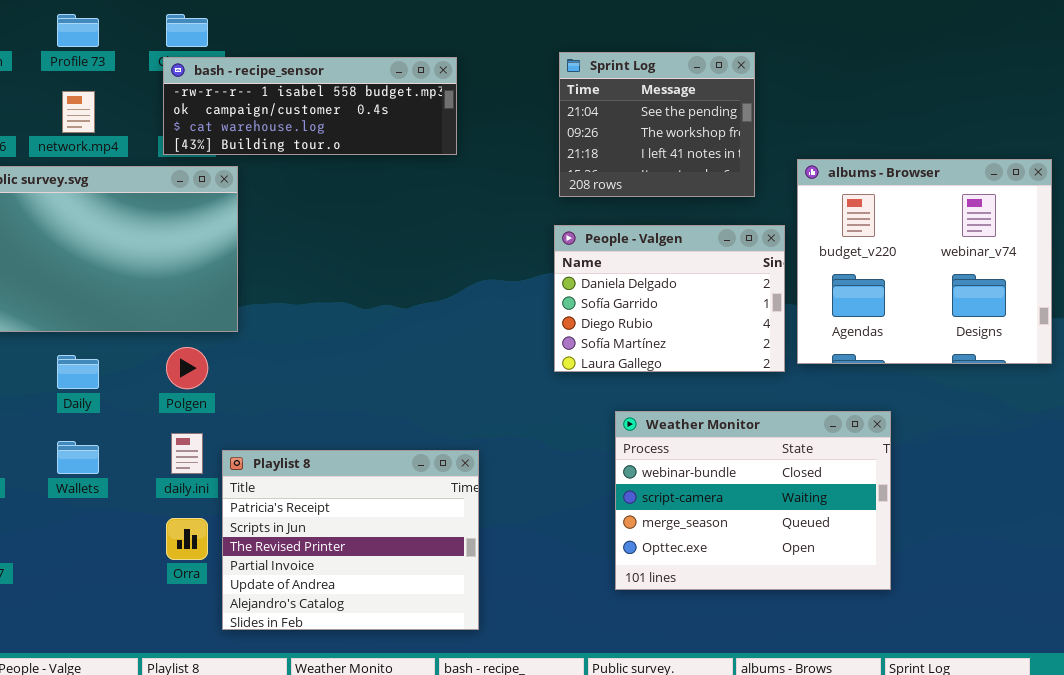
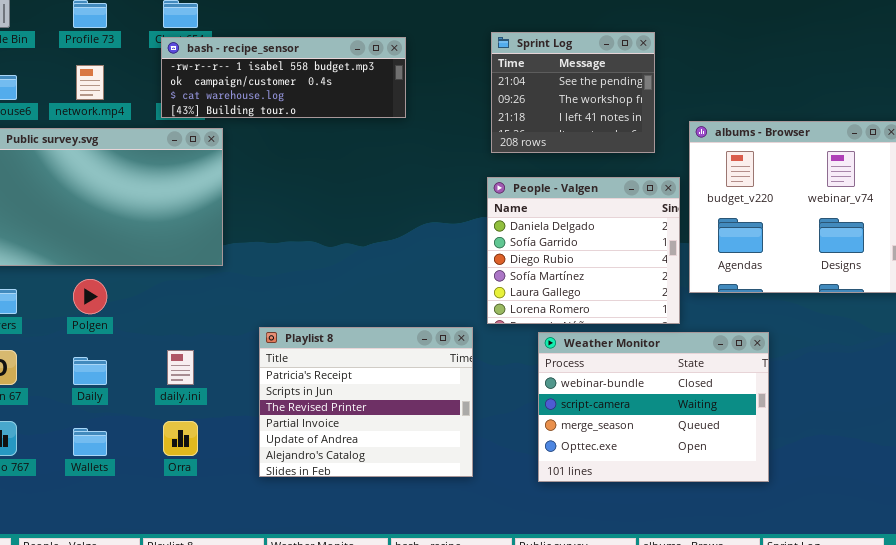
People - Valgen: [554,225,785,372] -> [487,177,680,324], resized
Polgen: [166,347,208,389] -> [73,279,107,314], moved
Daily: [57,355,99,389] -> [73,357,107,385], moved
Wallets: [57,441,99,474] -> [73,428,107,456], moved
Playlist 8: [222,450,479,630] -> [259,327,473,477], moved

